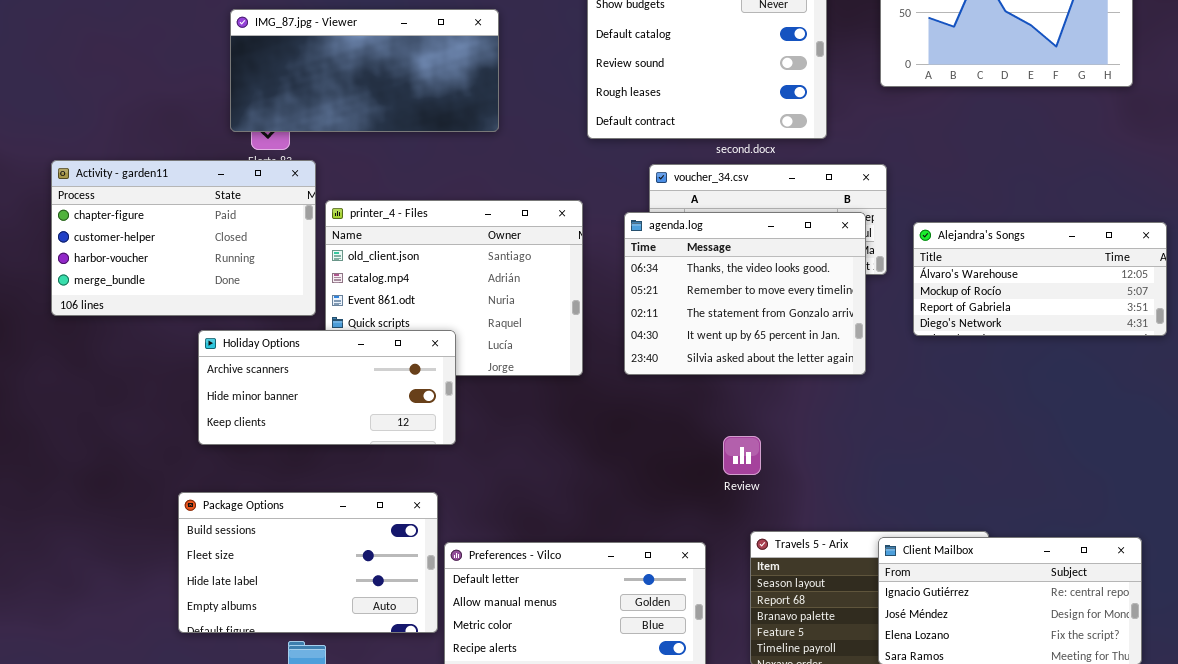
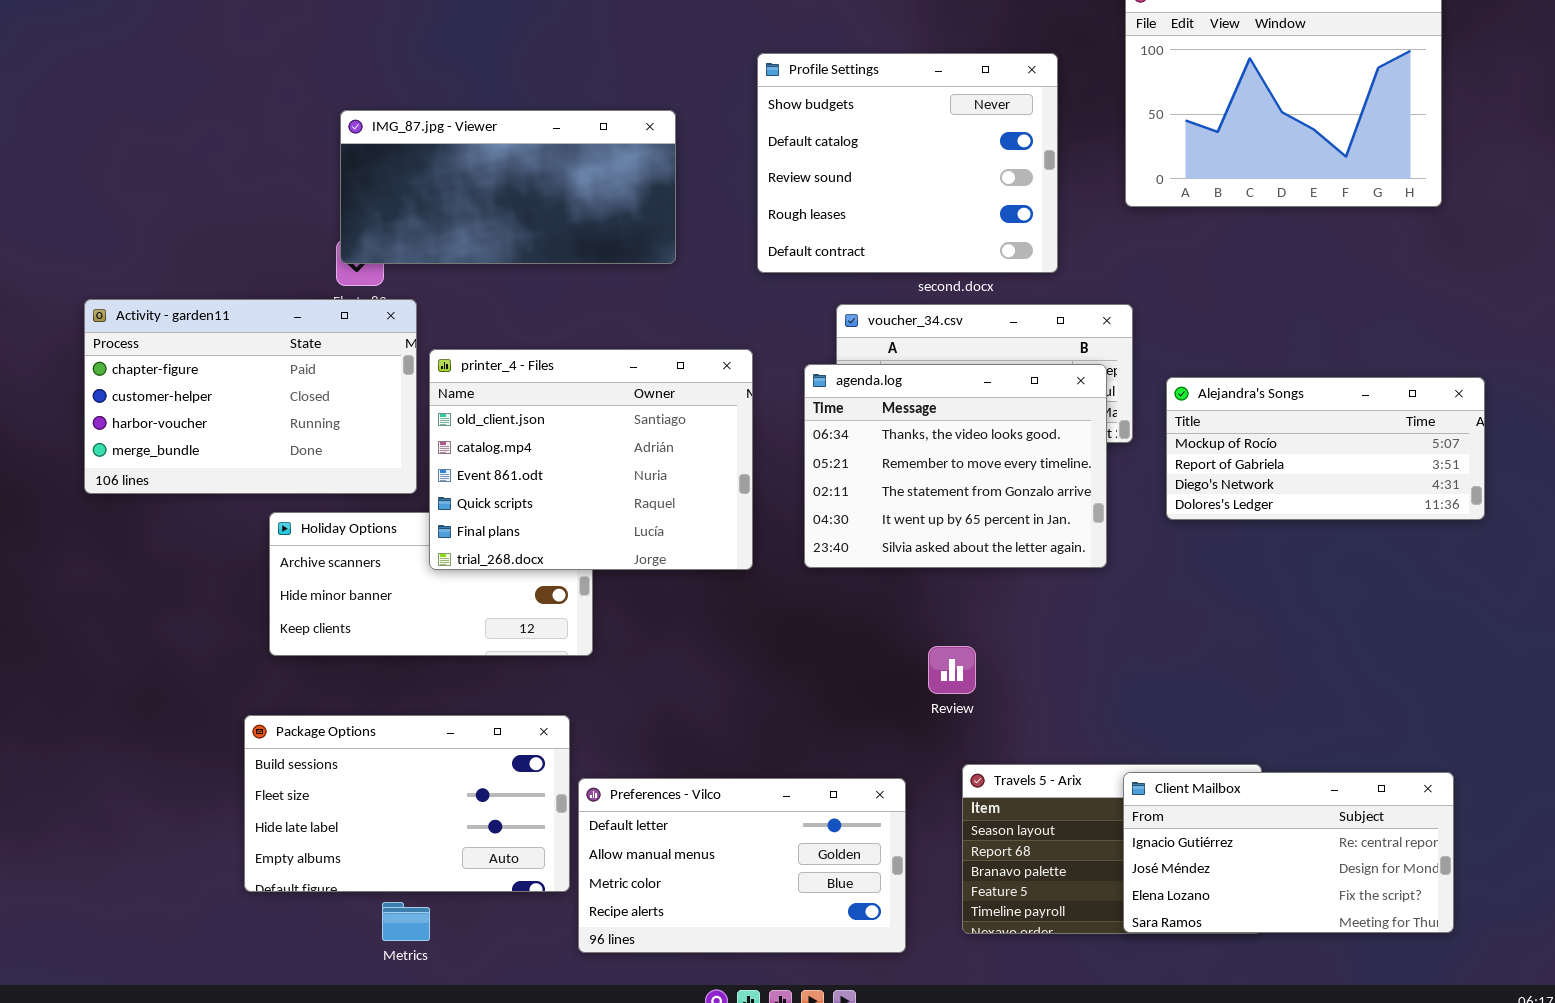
IMG_87.jpg - Viewer: [230,9,499,132] -> [340,110,676,264], moved
printer_4 - Files: [325,200,583,376] -> [429,349,753,570], raised
Alejandra's Songs: [913,222,1167,336] -> [1166,377,1485,520], scrolled down 1 row

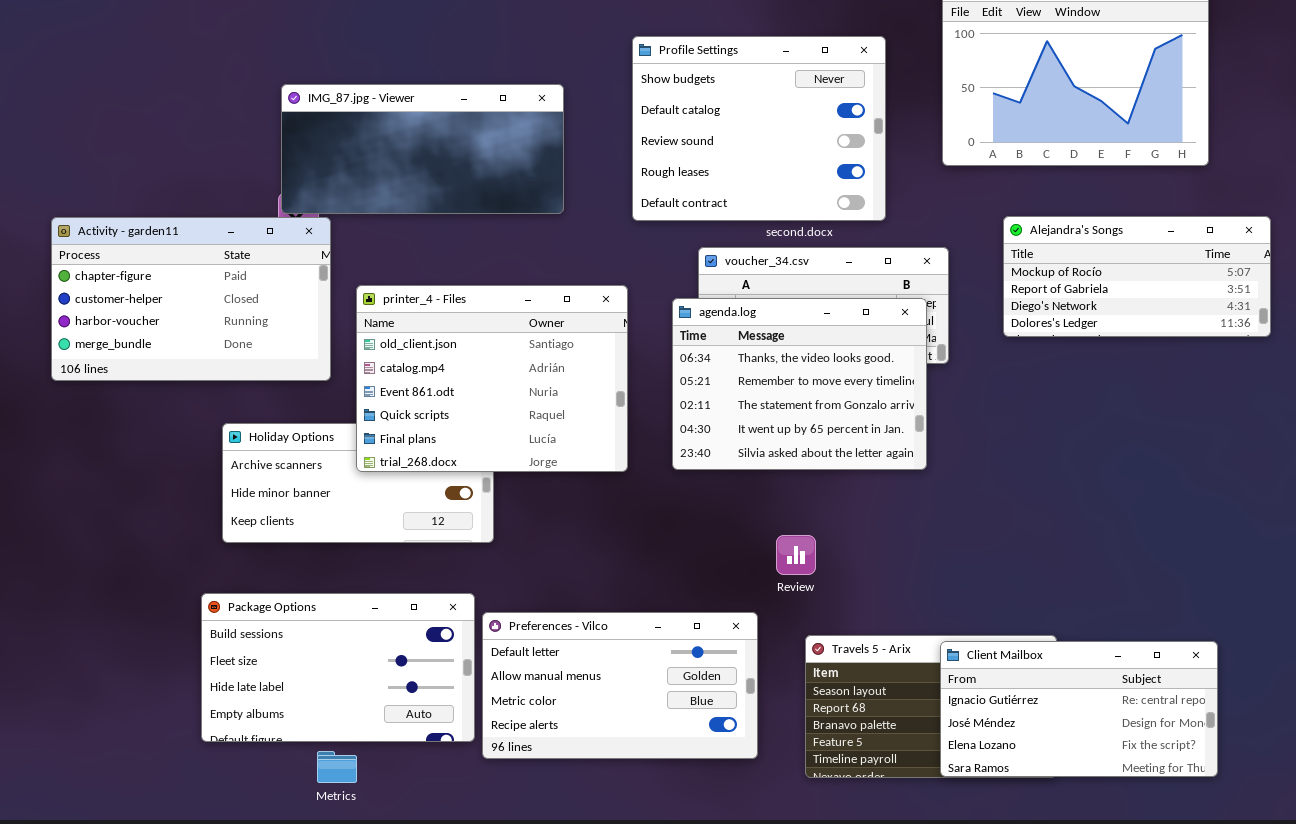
Activity - garden11: [84,299,417,494] -> [51,217,331,381], moved
Alejandra's Songs: [1166,377,1485,520] -> [1003,216,1271,337], moved
Preferences - Vilco: [578,778,906,953] -> [482,612,758,759], moved

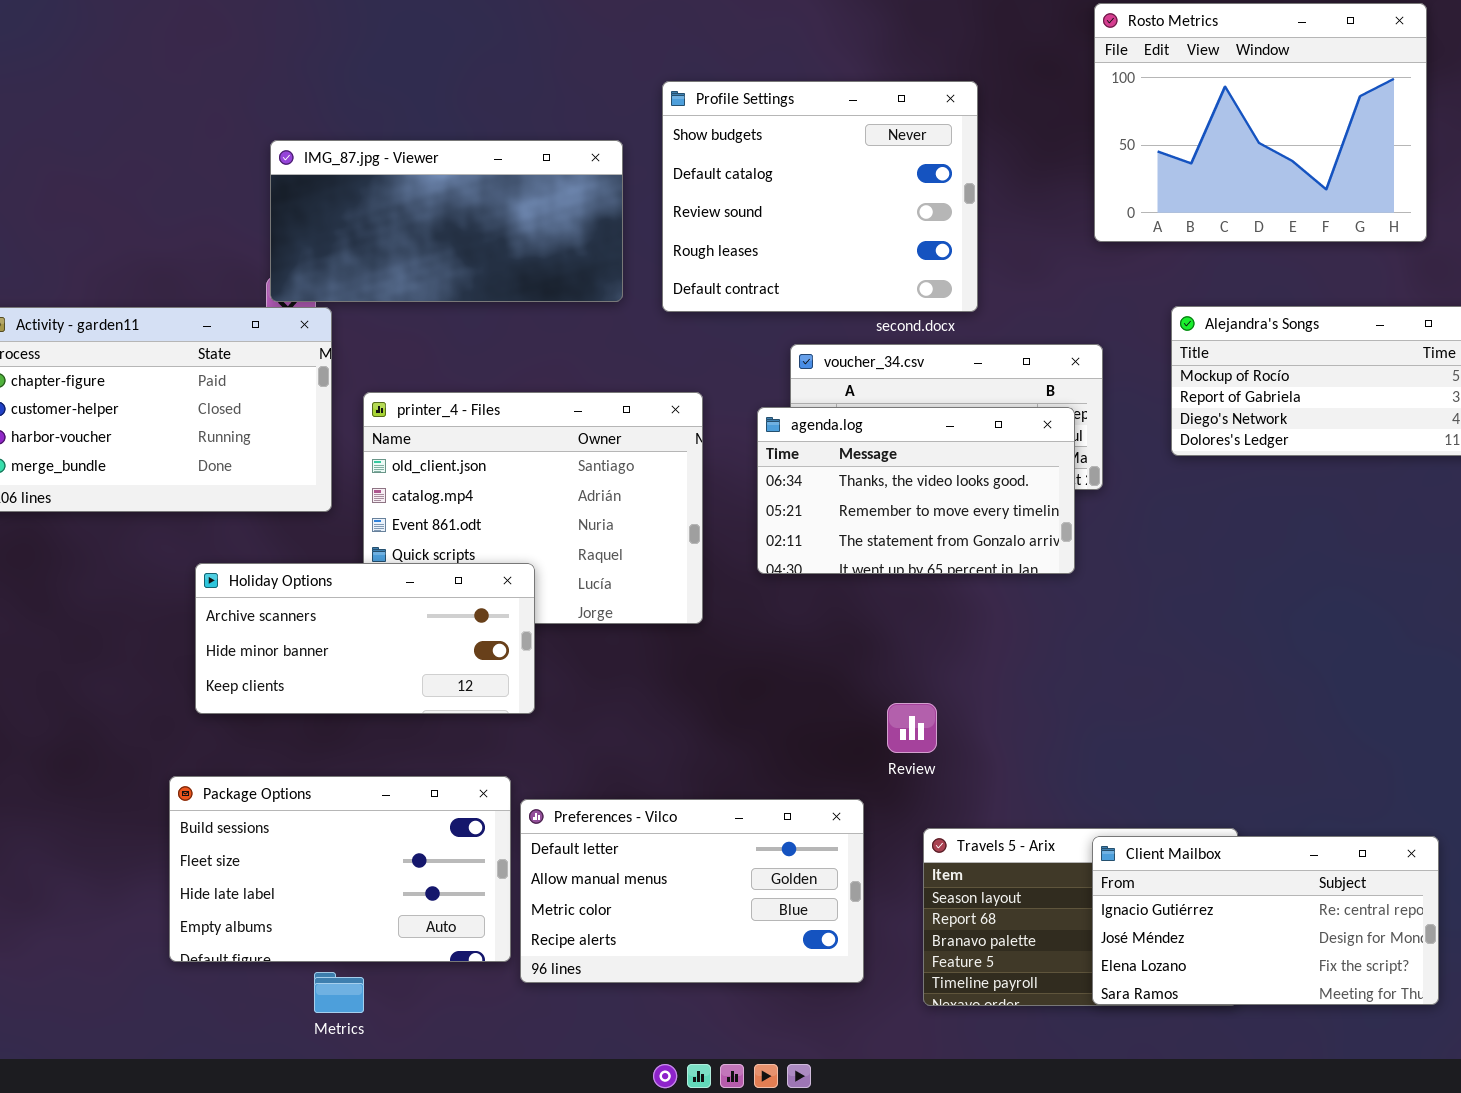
Profile Settings: [632,36,886,221] -> [662,81,978,312], moved
agenda.log: [672,298,927,470] -> [757,407,1075,574], resized
Holiday Options: [222,423,494,543] -> [195,563,535,714], raised

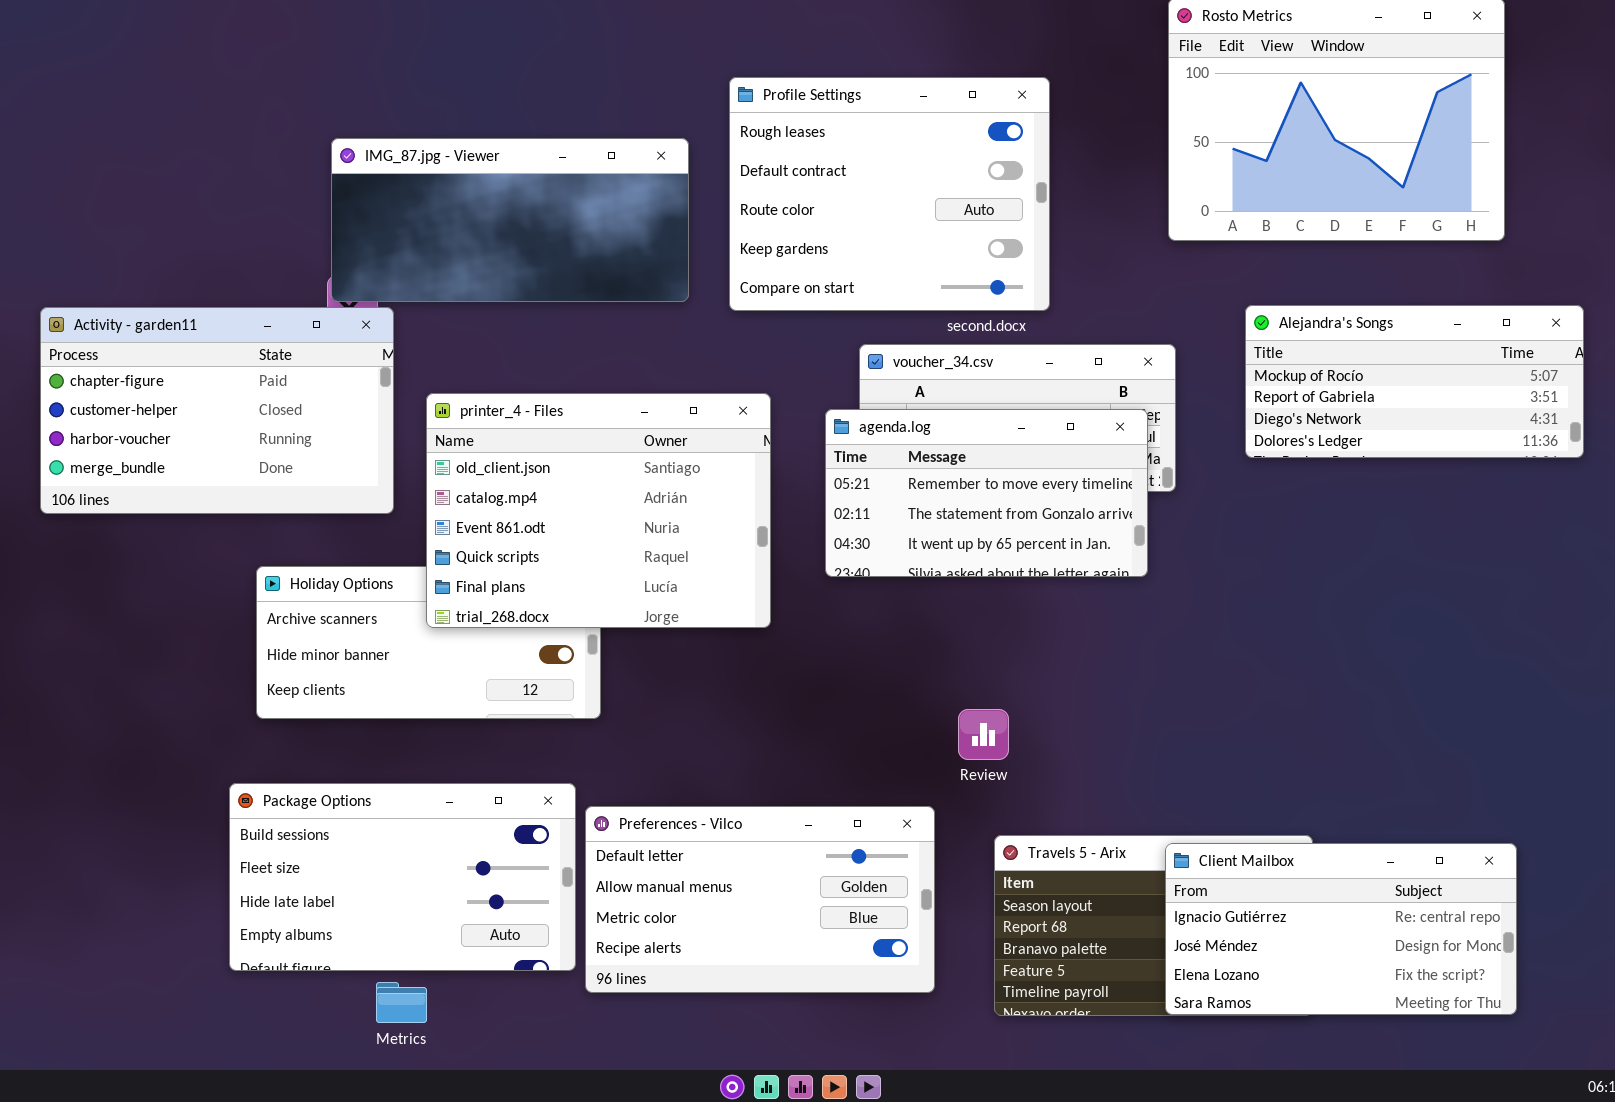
Profile Settings: [662,81,978,312] -> [729,77,1050,311], scrolled down 3 rows
printer_4 - Files: [363,392,703,624] -> [426,393,771,628], raised
agenda.log: [757,407,1075,574] -> [825,409,1148,577], scrolled down 1 row

